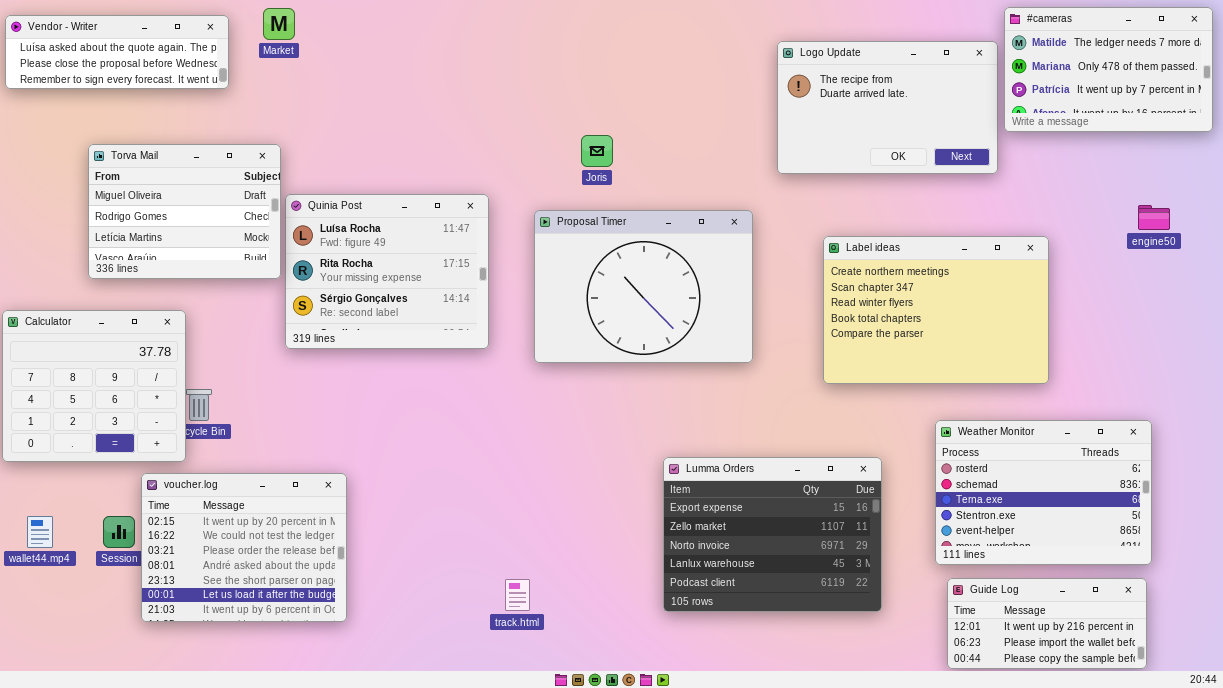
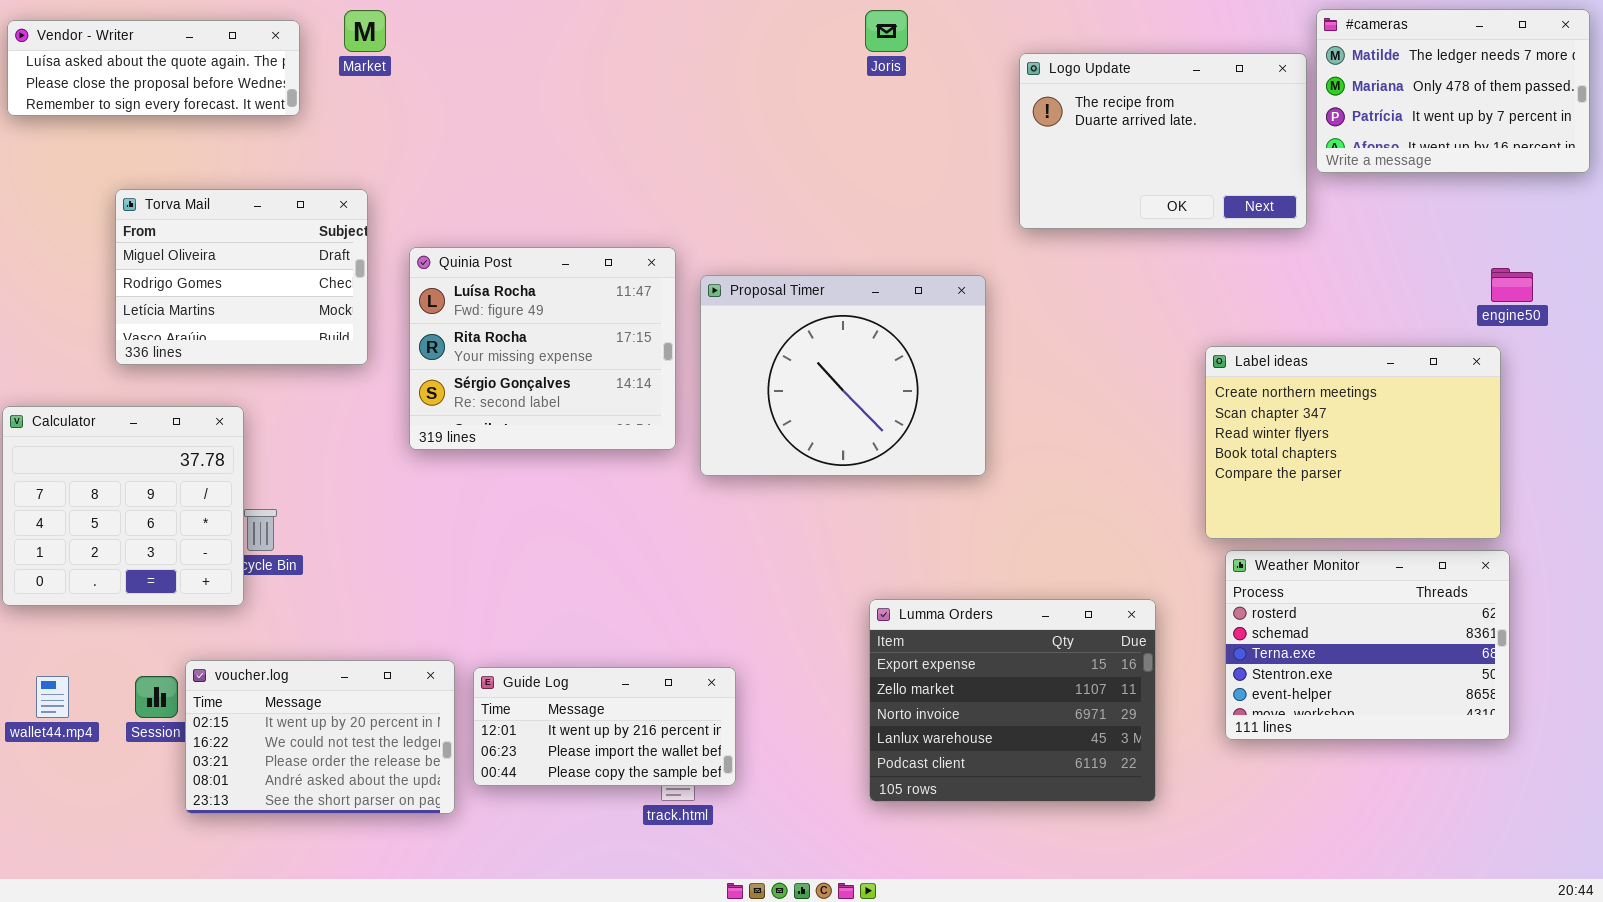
Joris: [581,135,613,167] -> [865,10,908,52], moved
Quinia Post: [285,194,489,349] -> [409,247,676,450], moved
Label ideas: [823,236,1049,384] -> [1205,346,1501,539], moved
voucher.log: [141,473,347,622] -> [185,660,455,814], resized
Guide Log: [947,578,1147,669] -> [473,667,736,786], moved

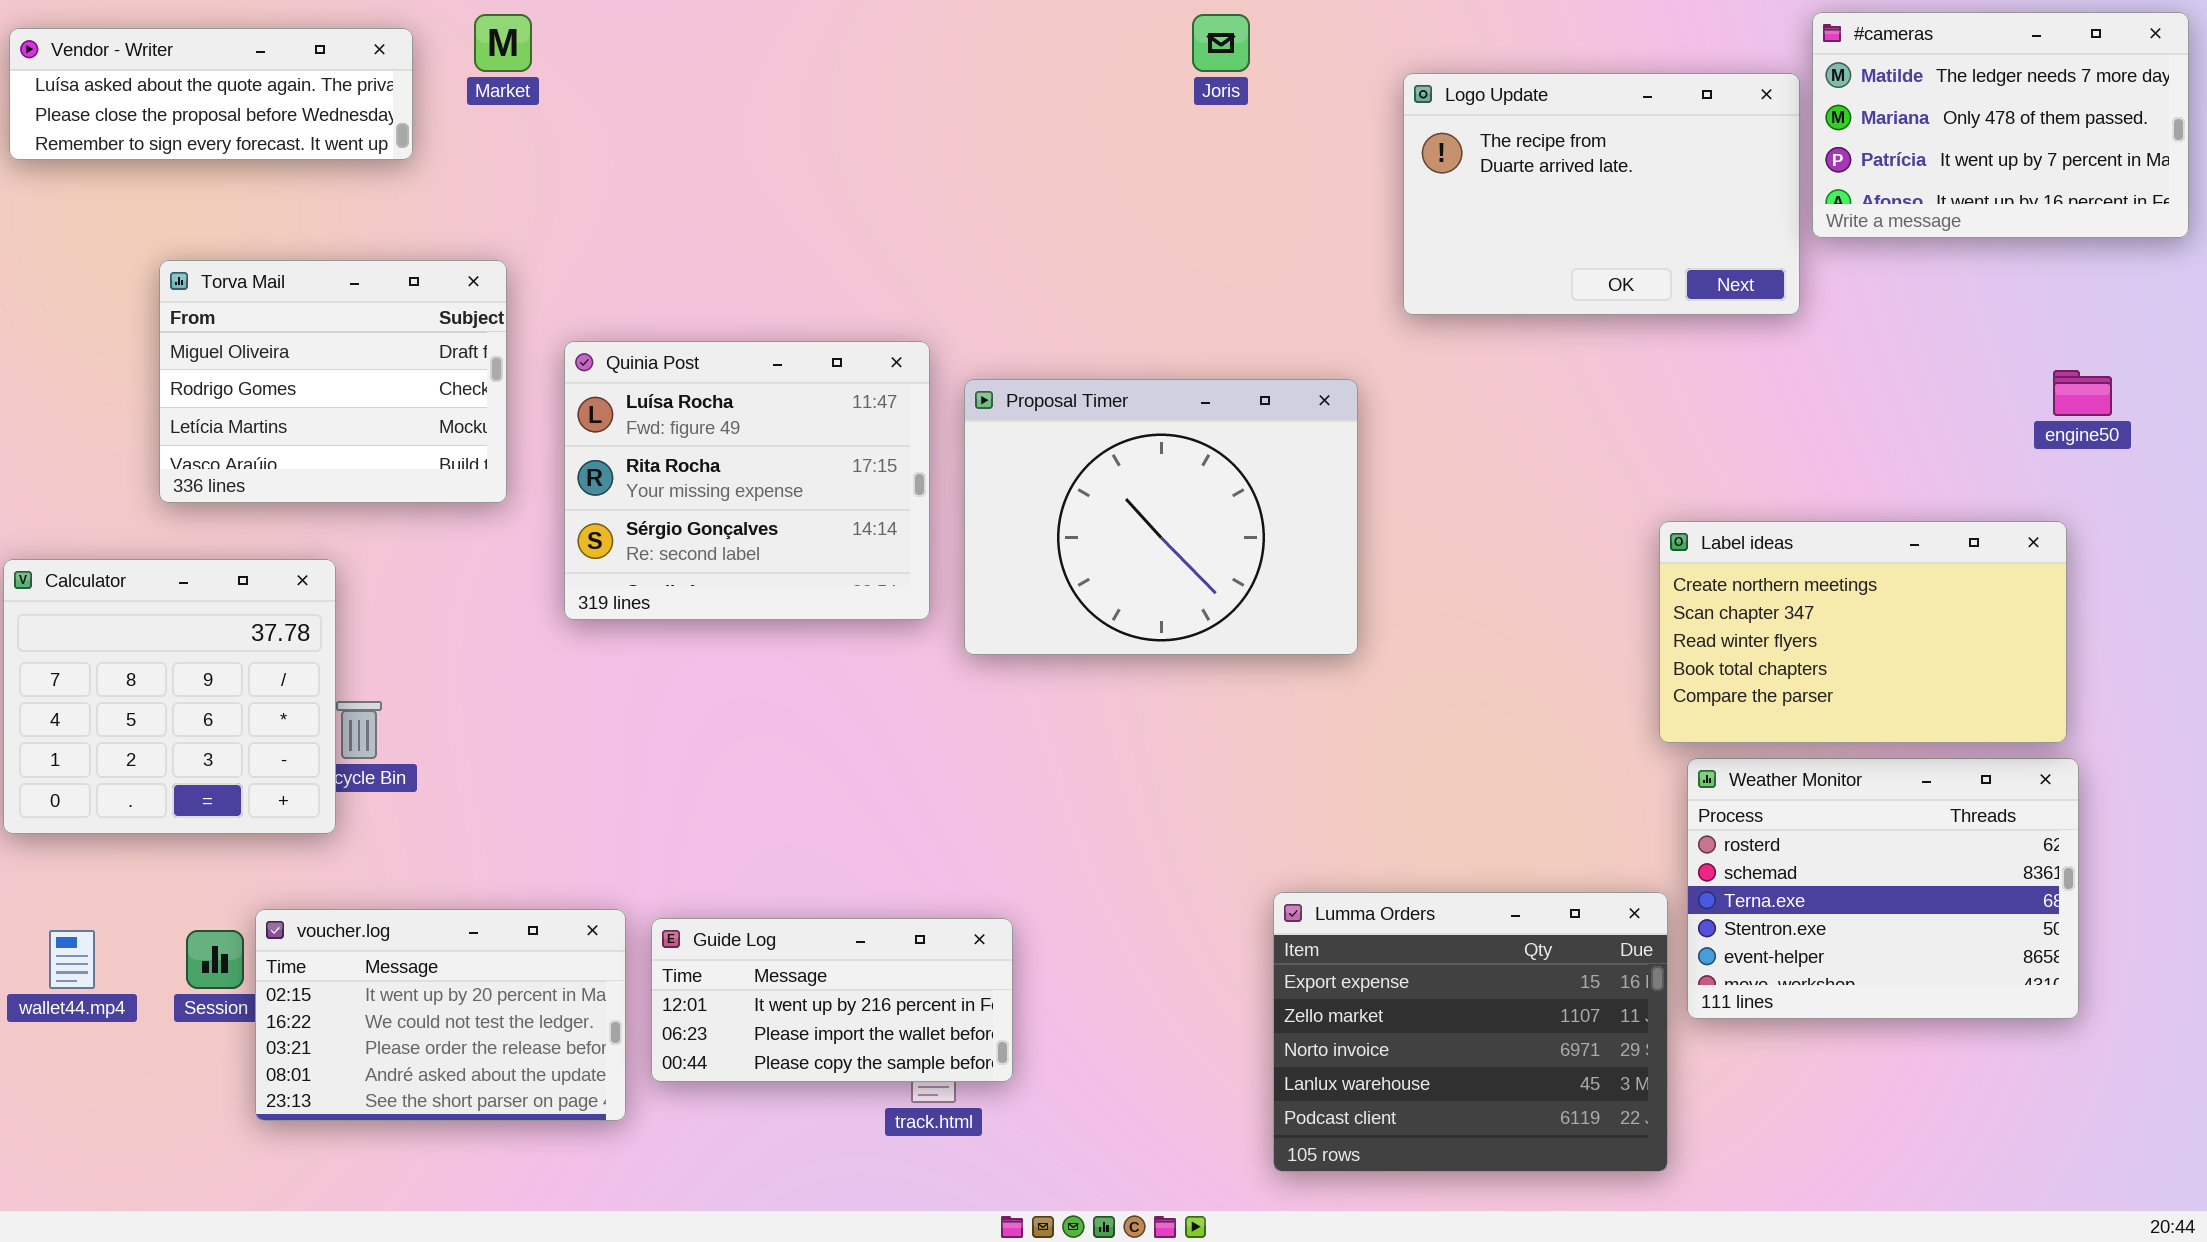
Label ideas: [1205,346,1501,539] -> [1659,521,2067,743], resized
Lumma Orders: [869,599,1156,802] -> [1273,892,1668,1172], moved

